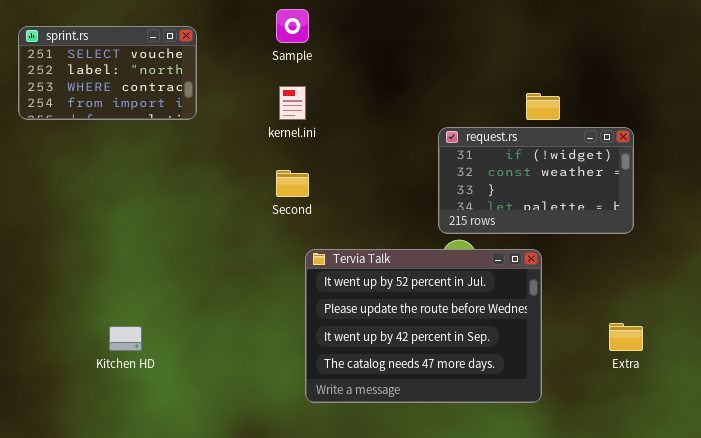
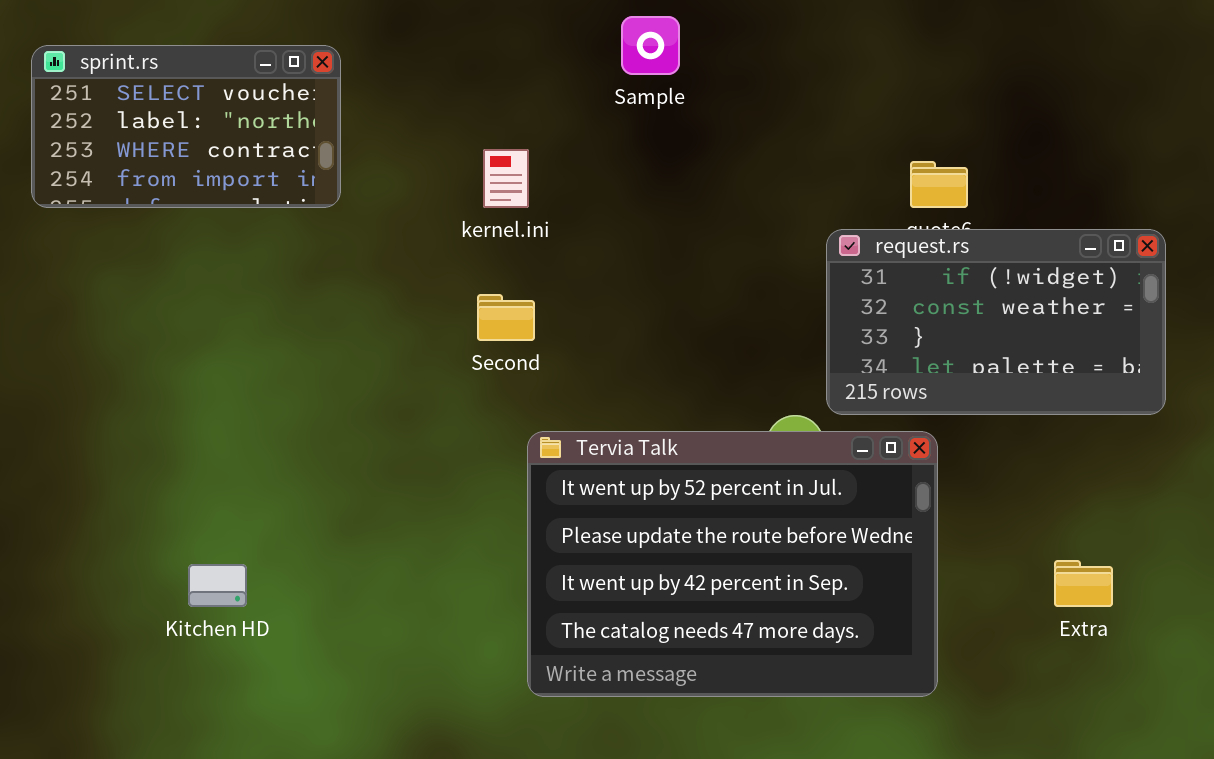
Sample: [276,9,309,43] -> [621,16,680,75], moved
request.rs: [438,127,634,234] -> [826,229,1166,415], moved

